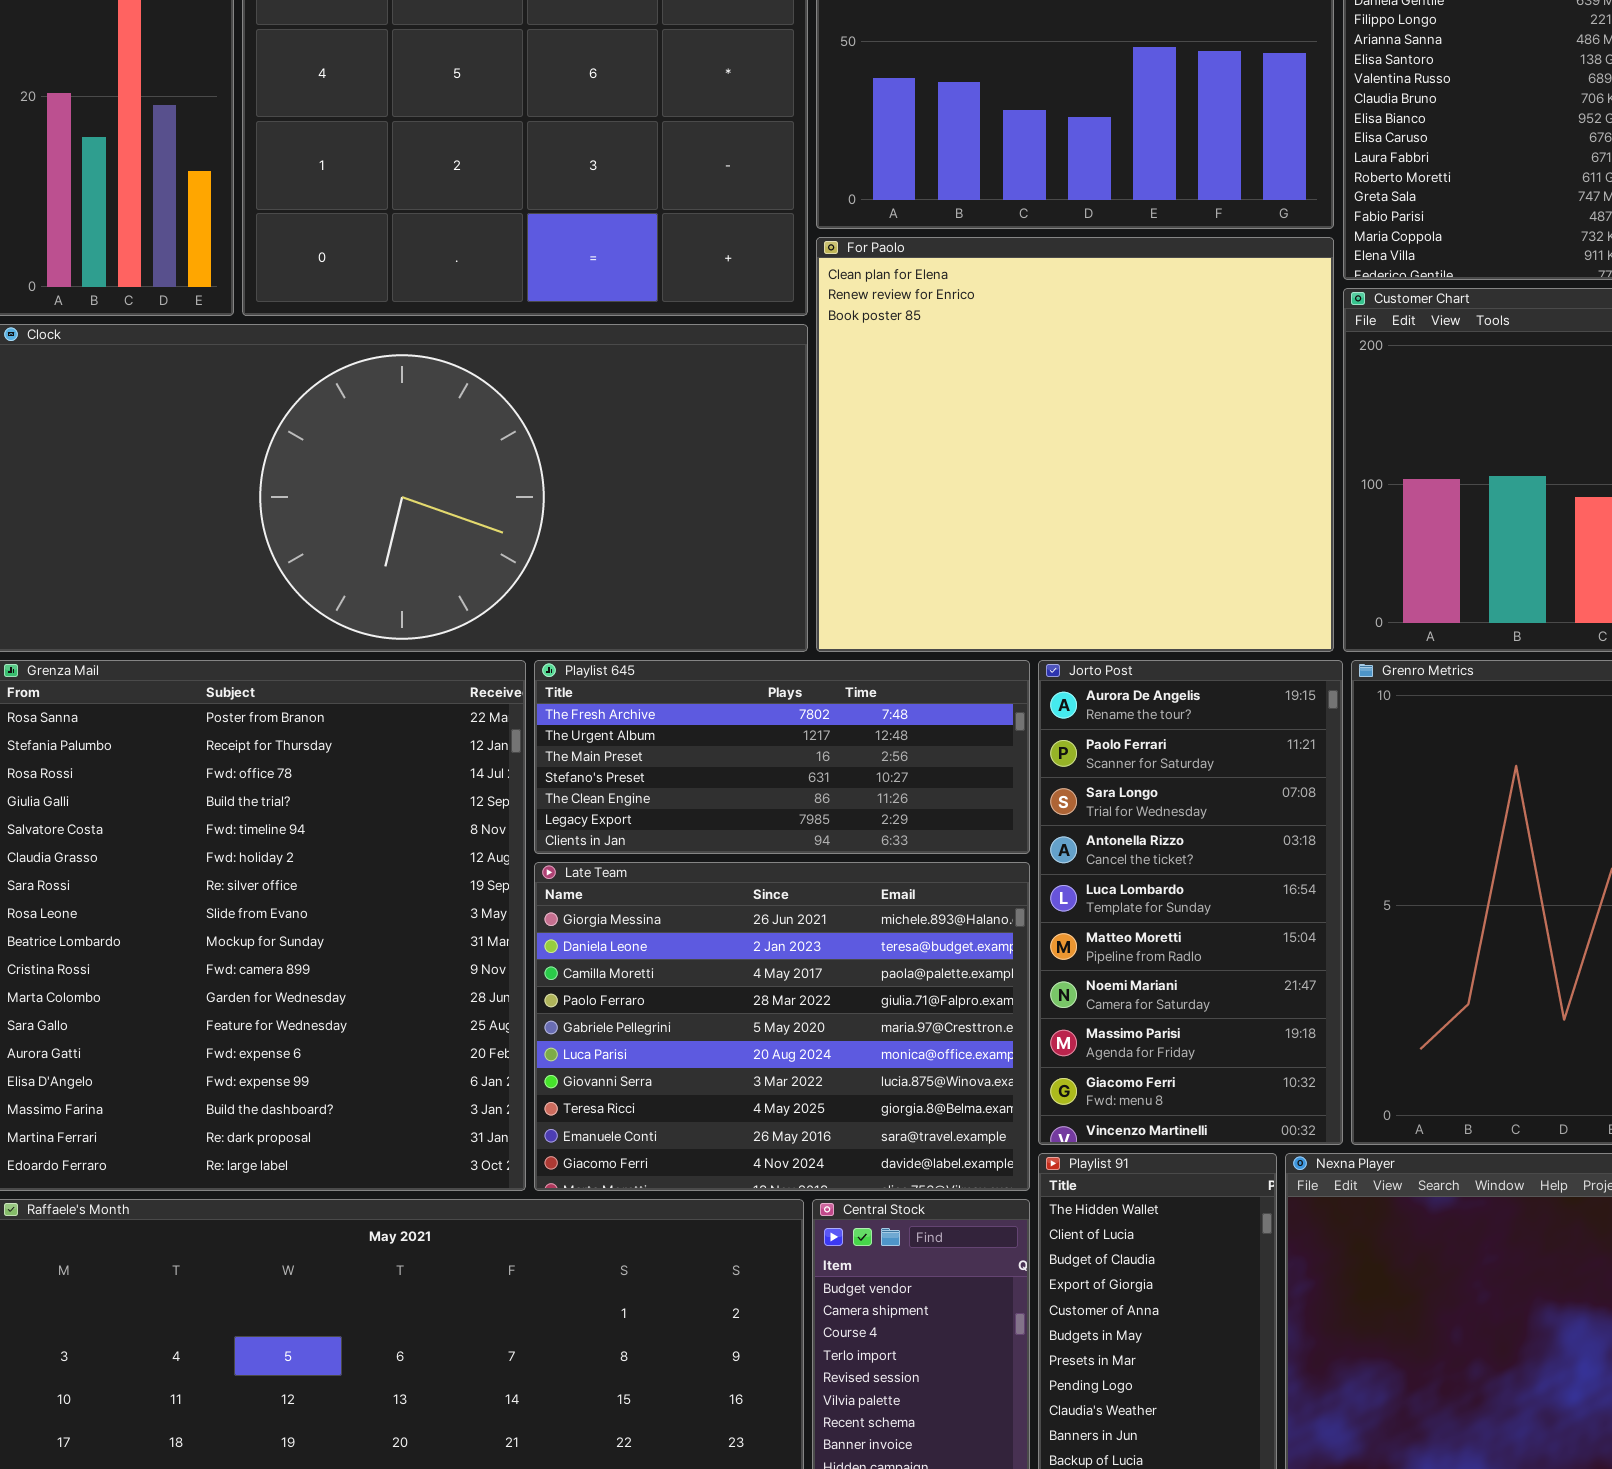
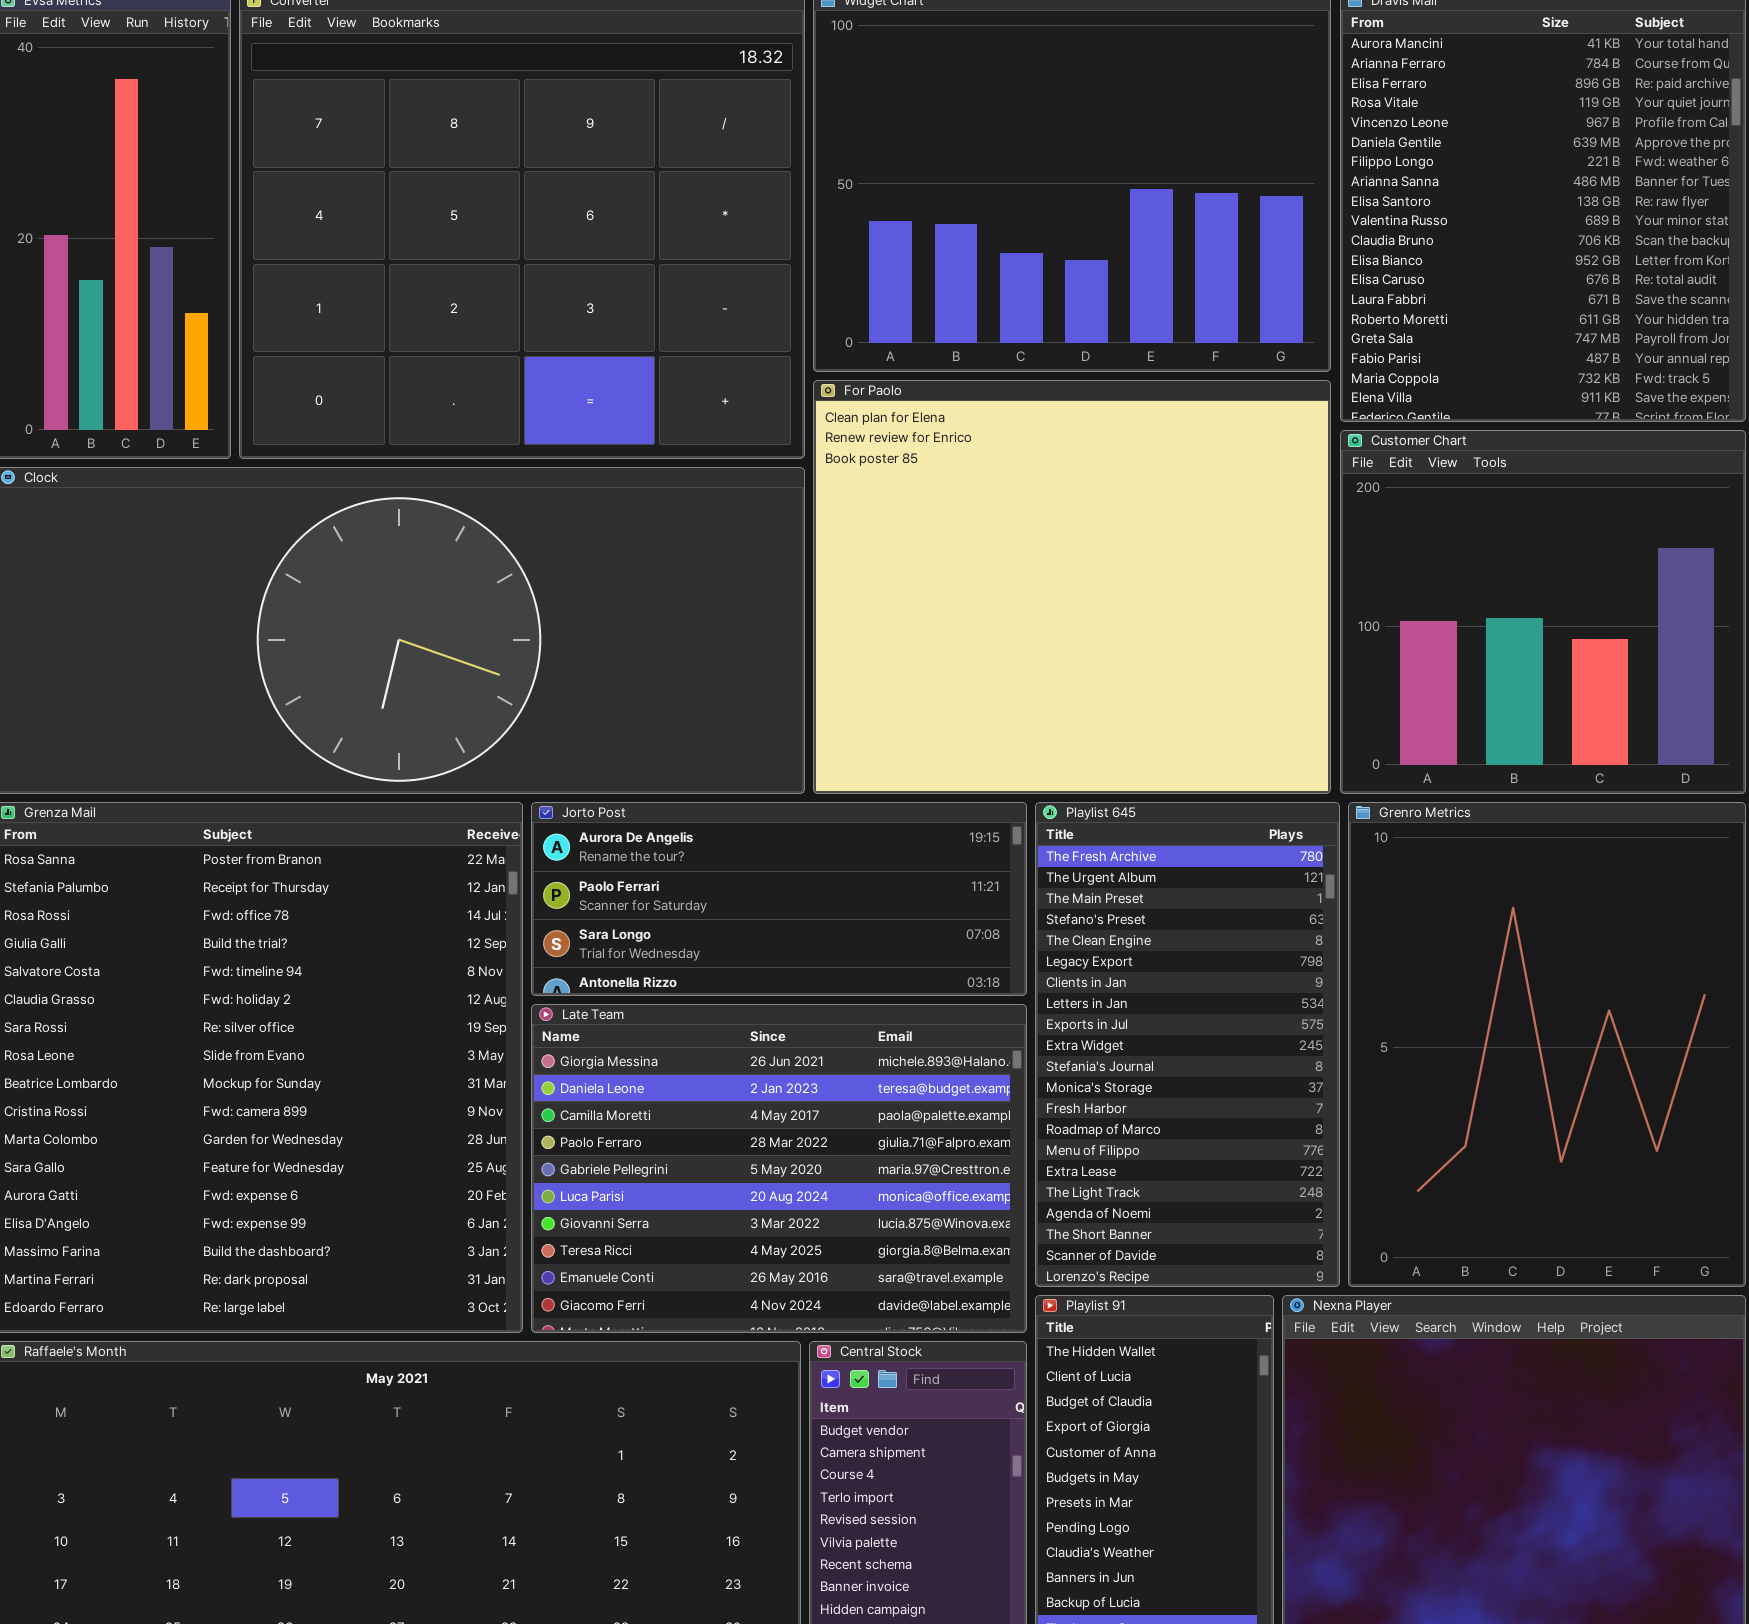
Playlist 645: [534,660,1030,854] -> [1035,802,1340,1287], moved, resized
Jorto Post: [1038,660,1343,1145] -> [531,802,1027,996], moved, resized

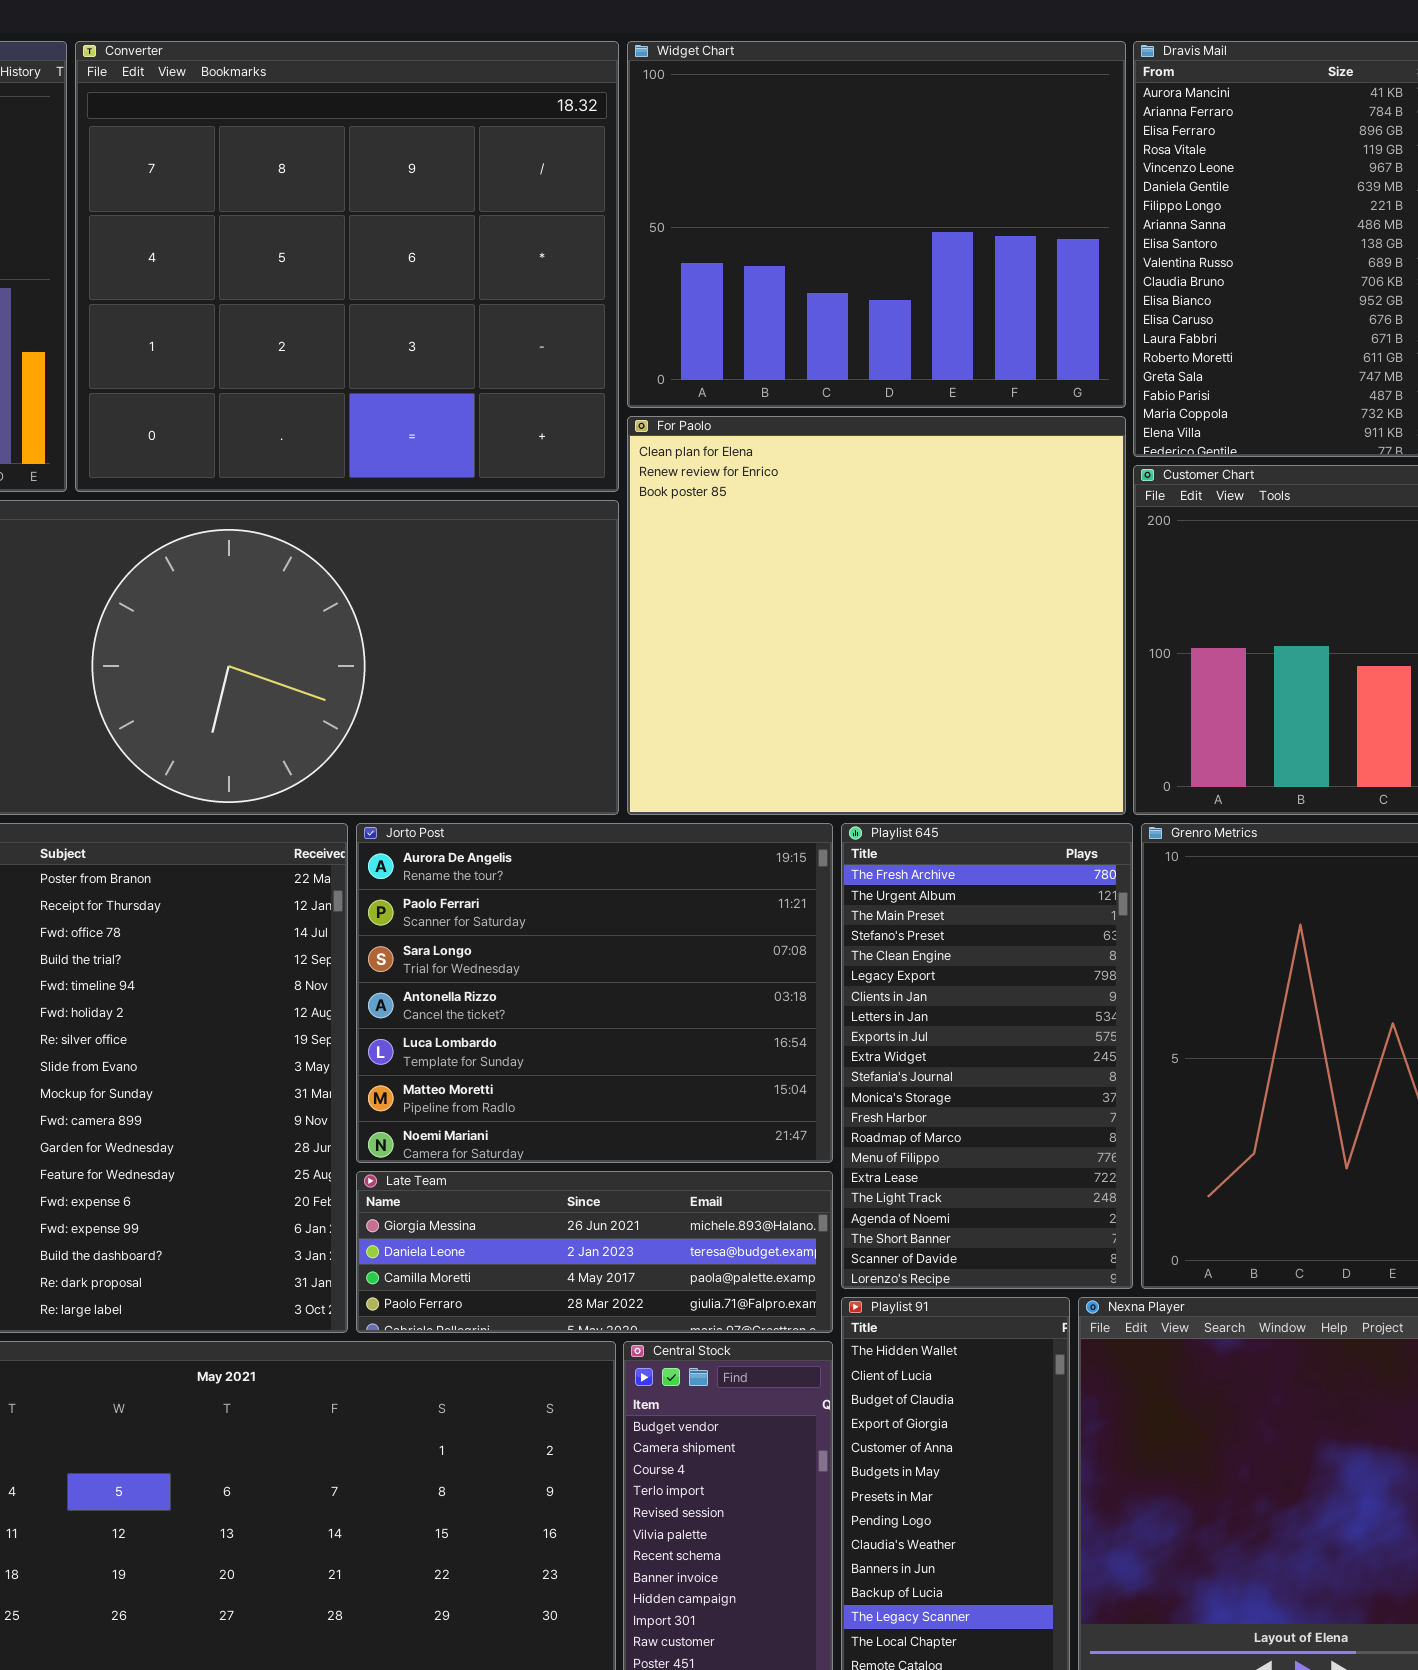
Jorto Post: [531,802,1027,996] -> [356,823,833,1163], resized
Late Team: [531,1004,1027,1333] -> [356,1171,833,1333], resized

